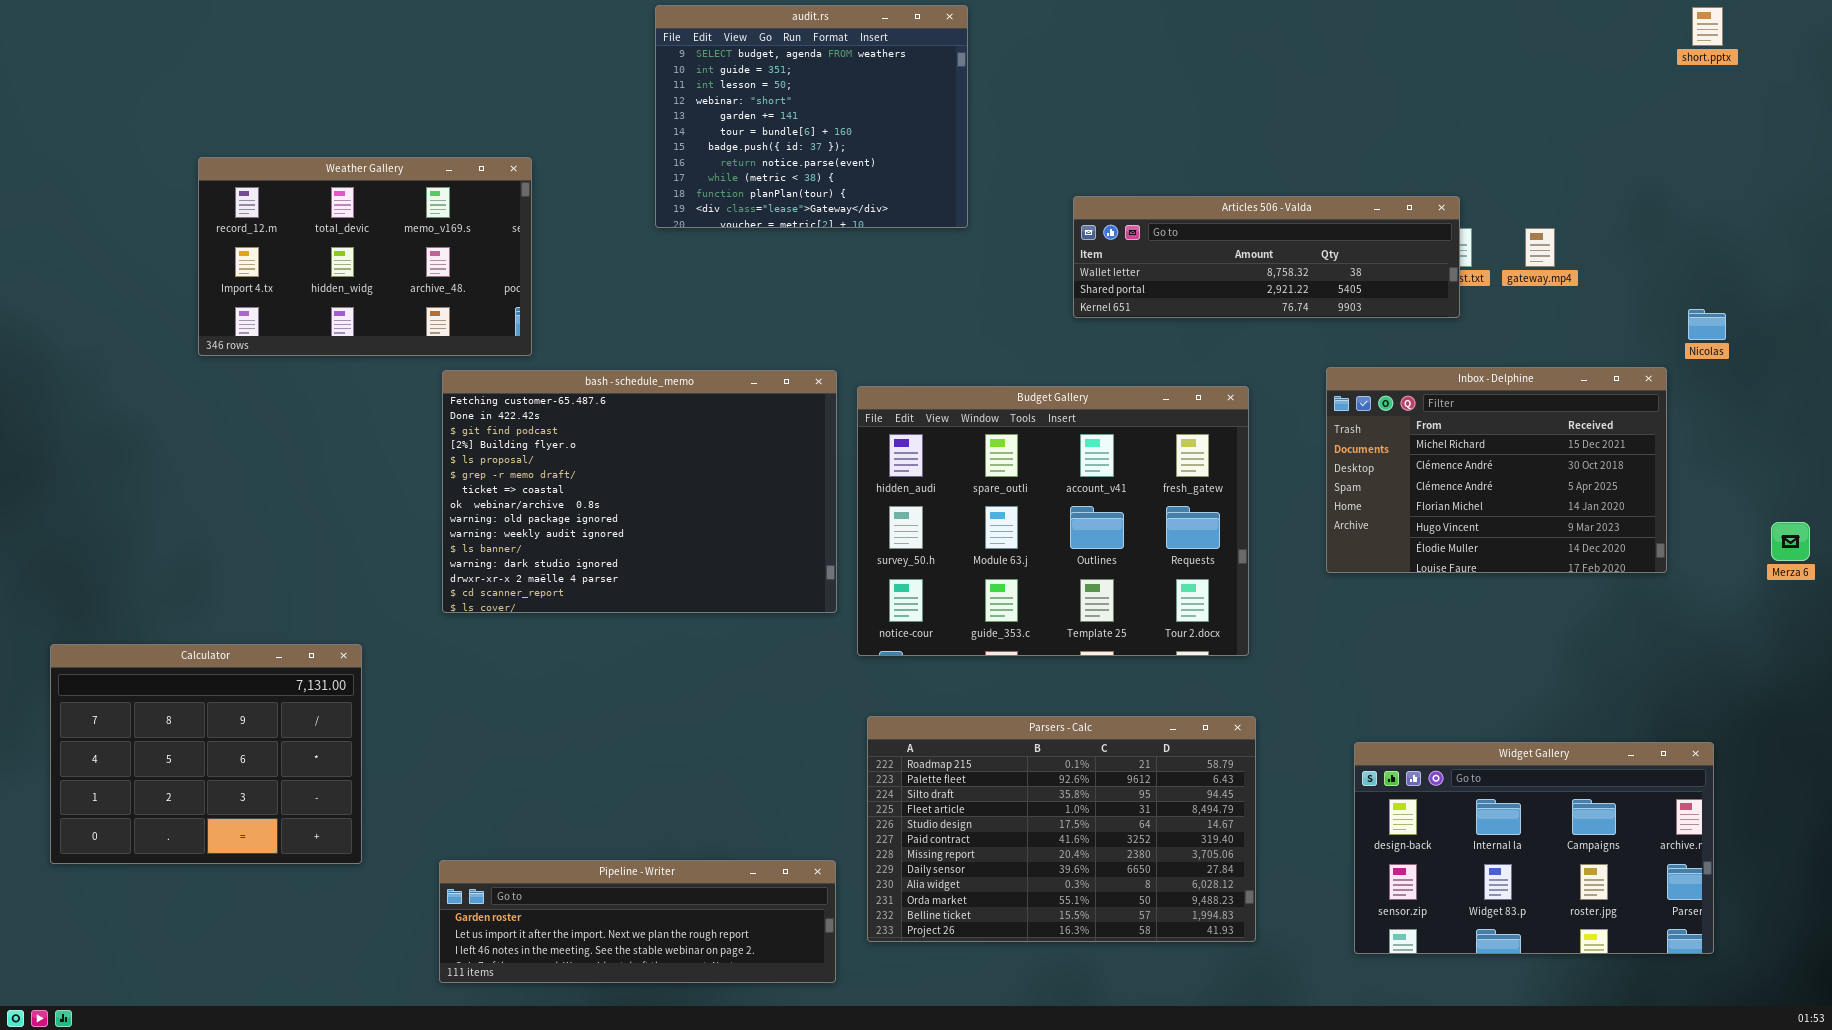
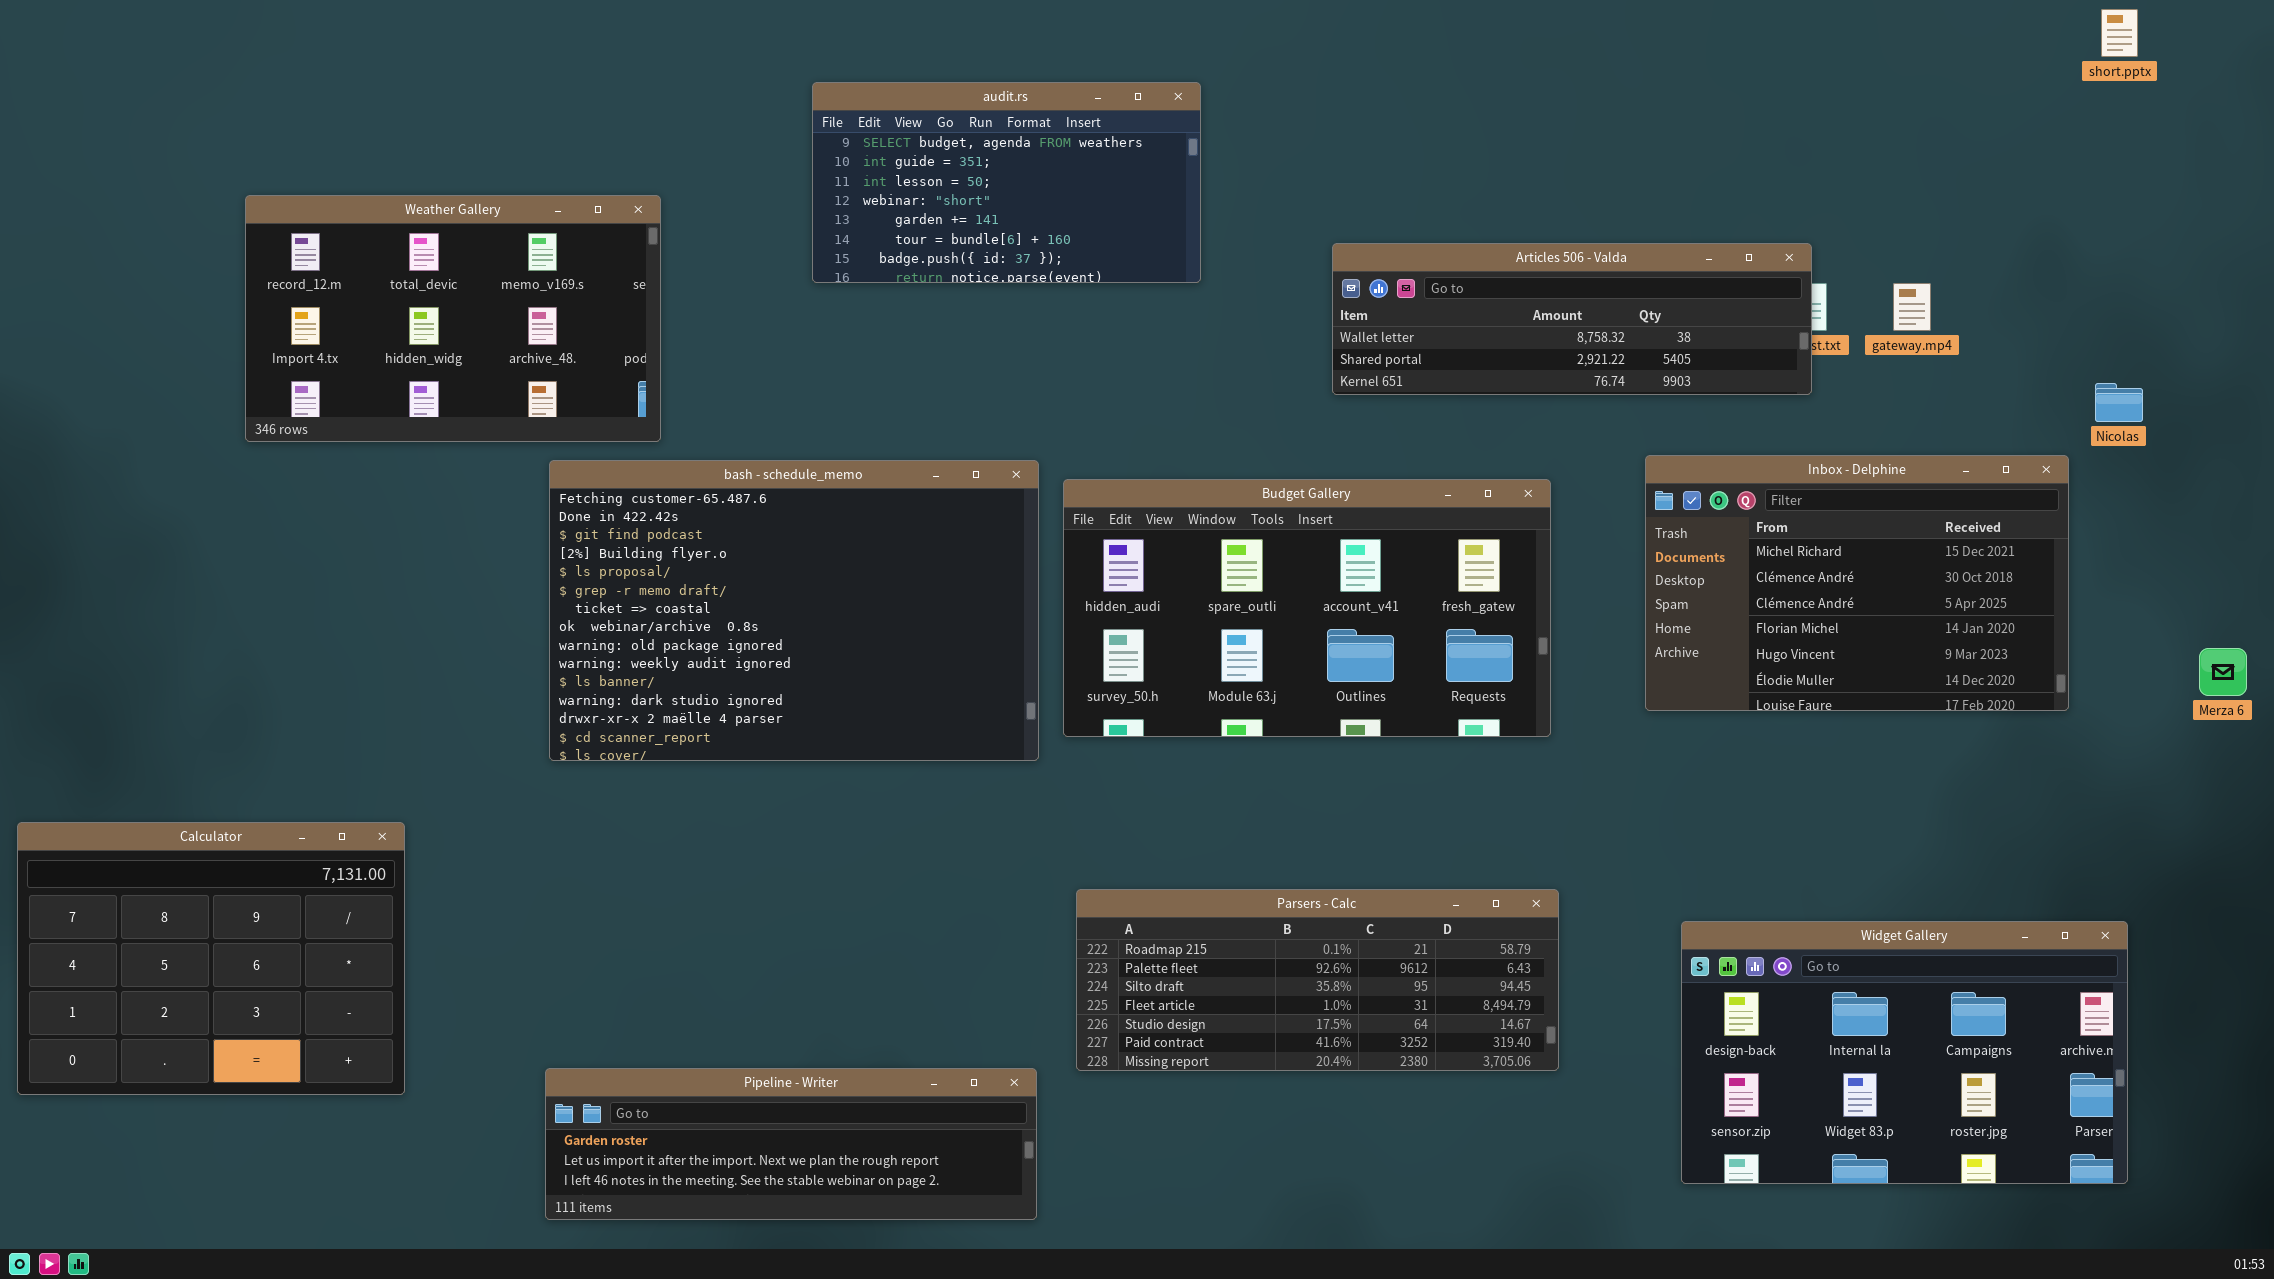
audit.rs: [655,5,968,228] -> [812,82,1201,283], resized
Budget Gallery: [857,386,1249,656] -> [1063,479,1551,737], resized
Calculator: [50,644,362,864] -> [17,822,405,1095], moved
Parsers - Calc: [867,716,1256,942] -> [1076,889,1559,1071], resized

